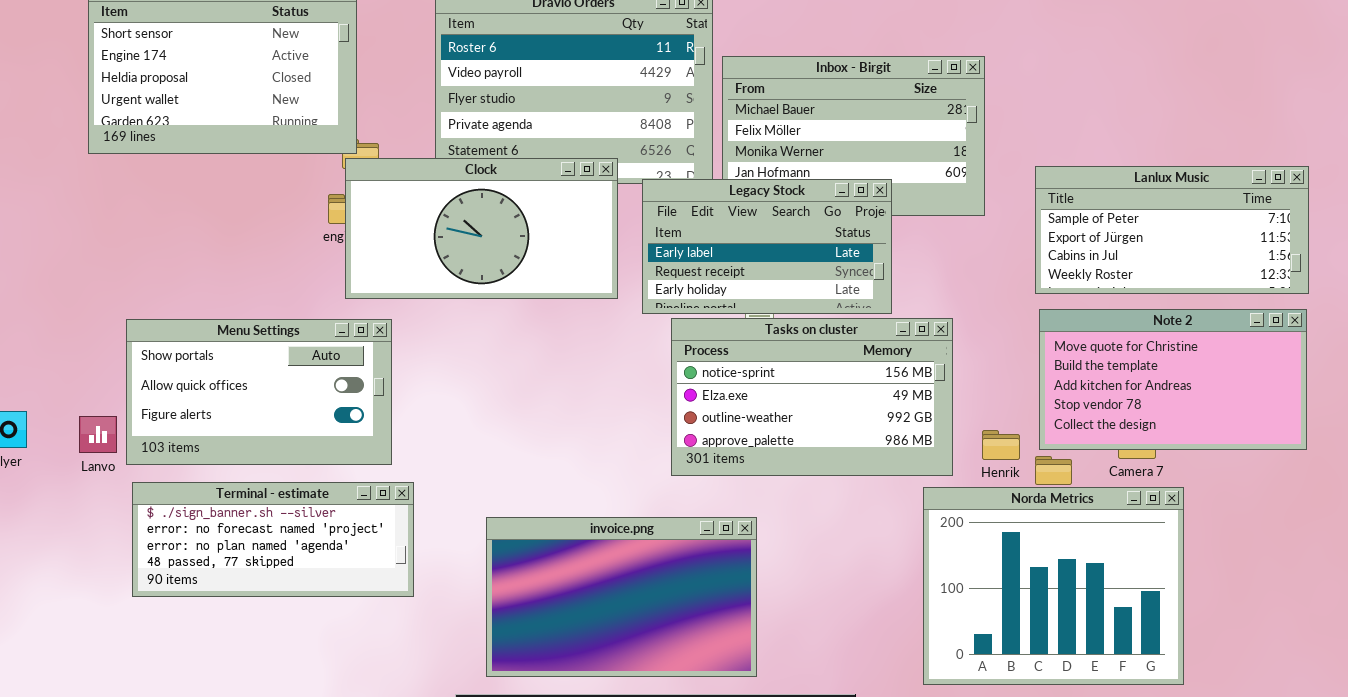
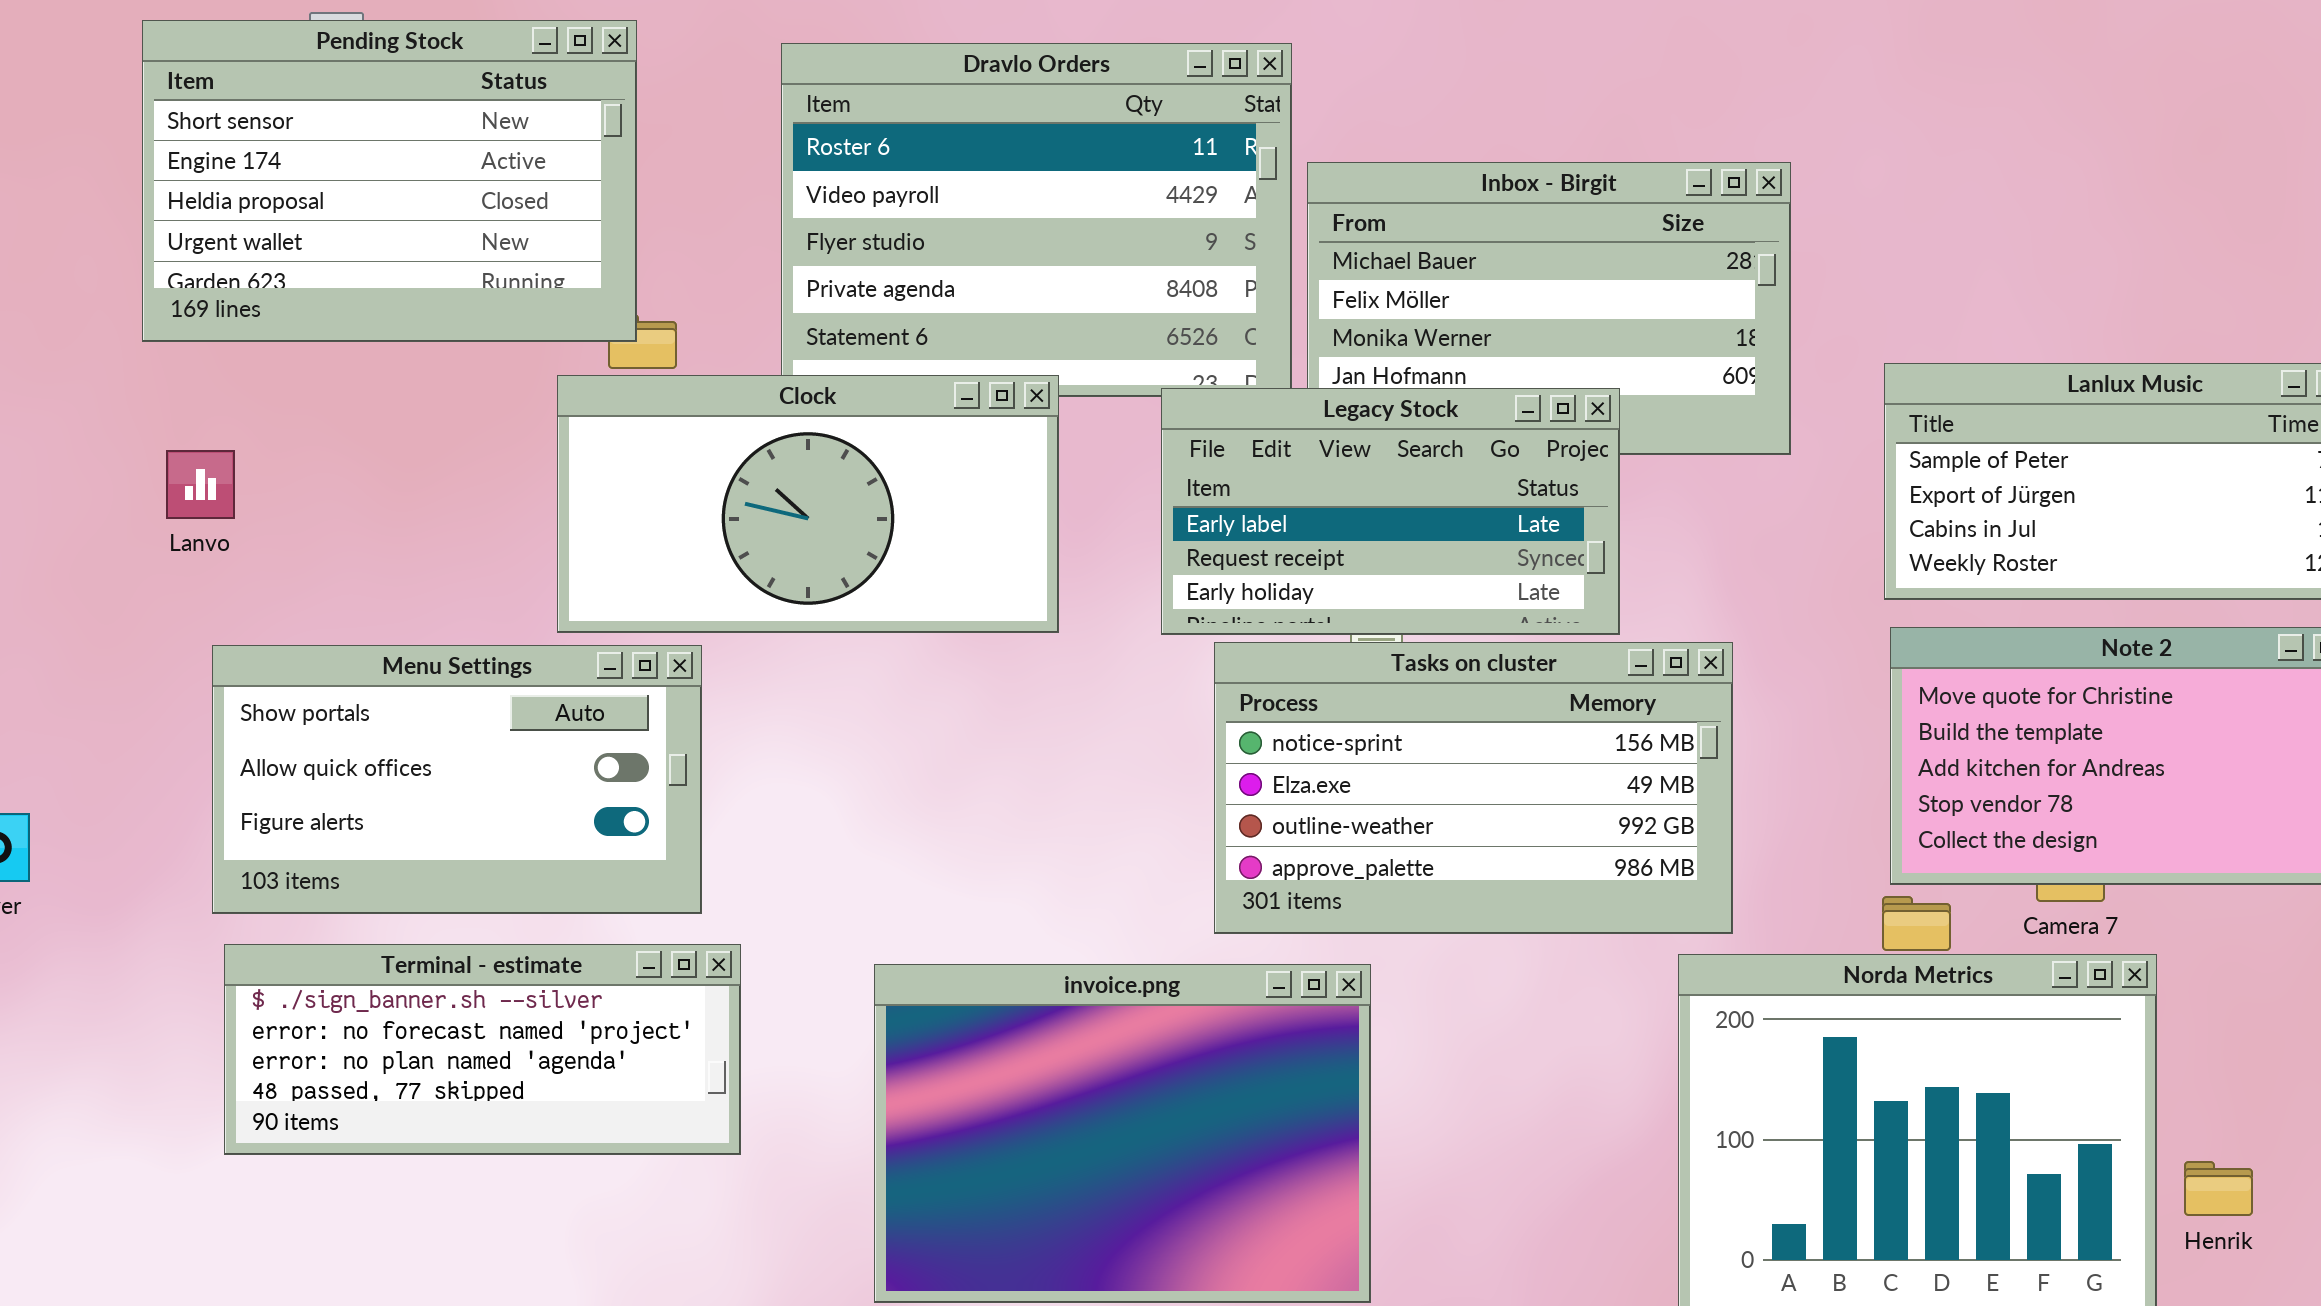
Clock: [345,158,618,299] -> [557,375,1059,633], moved
Lanvo: [79,416,117,453] -> [166,450,235,519], moved
Henrik: [982,430,1020,460] -> [2184,1161,2253,1216], moved
invoice.png: [486,517,757,677] -> [874,964,1371,1303], resized

